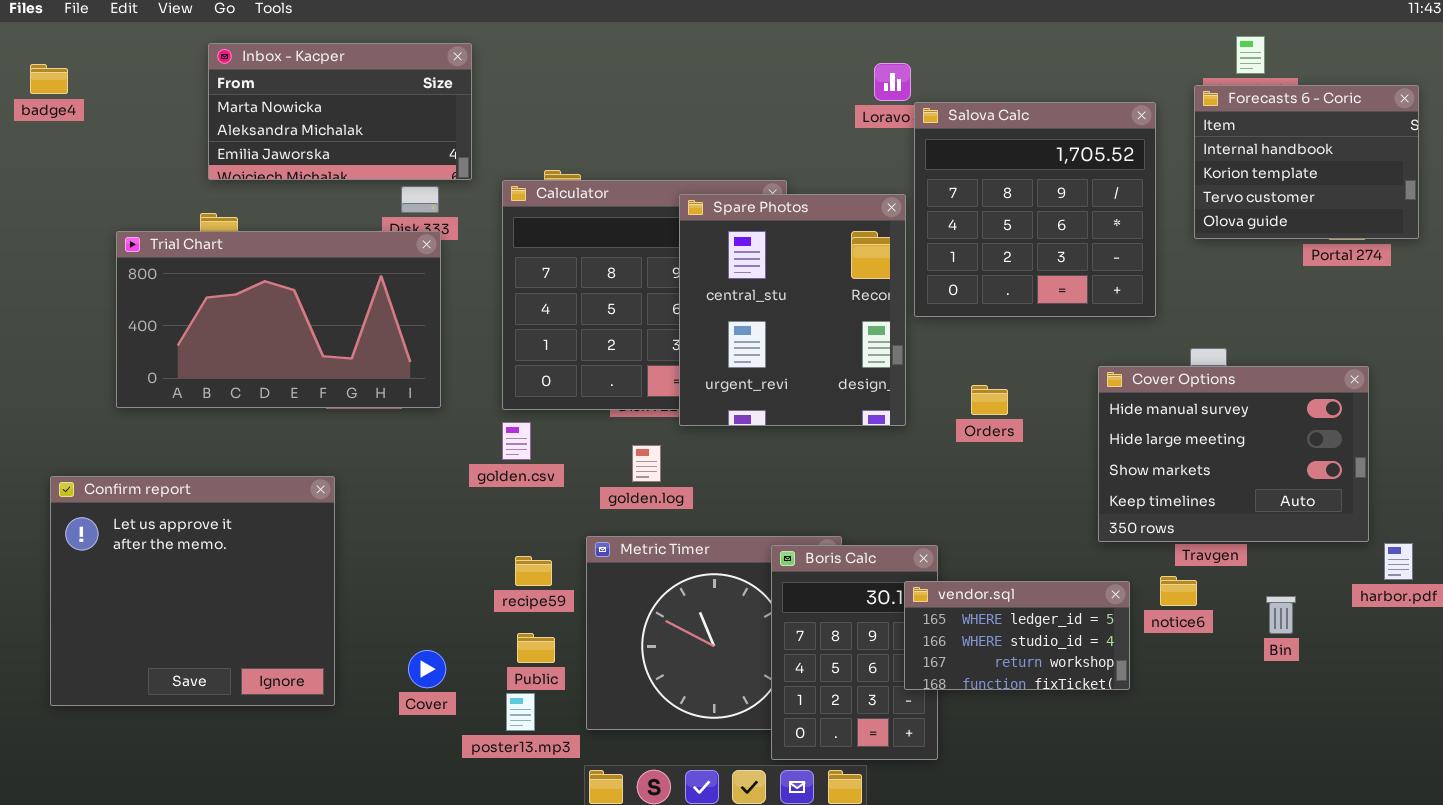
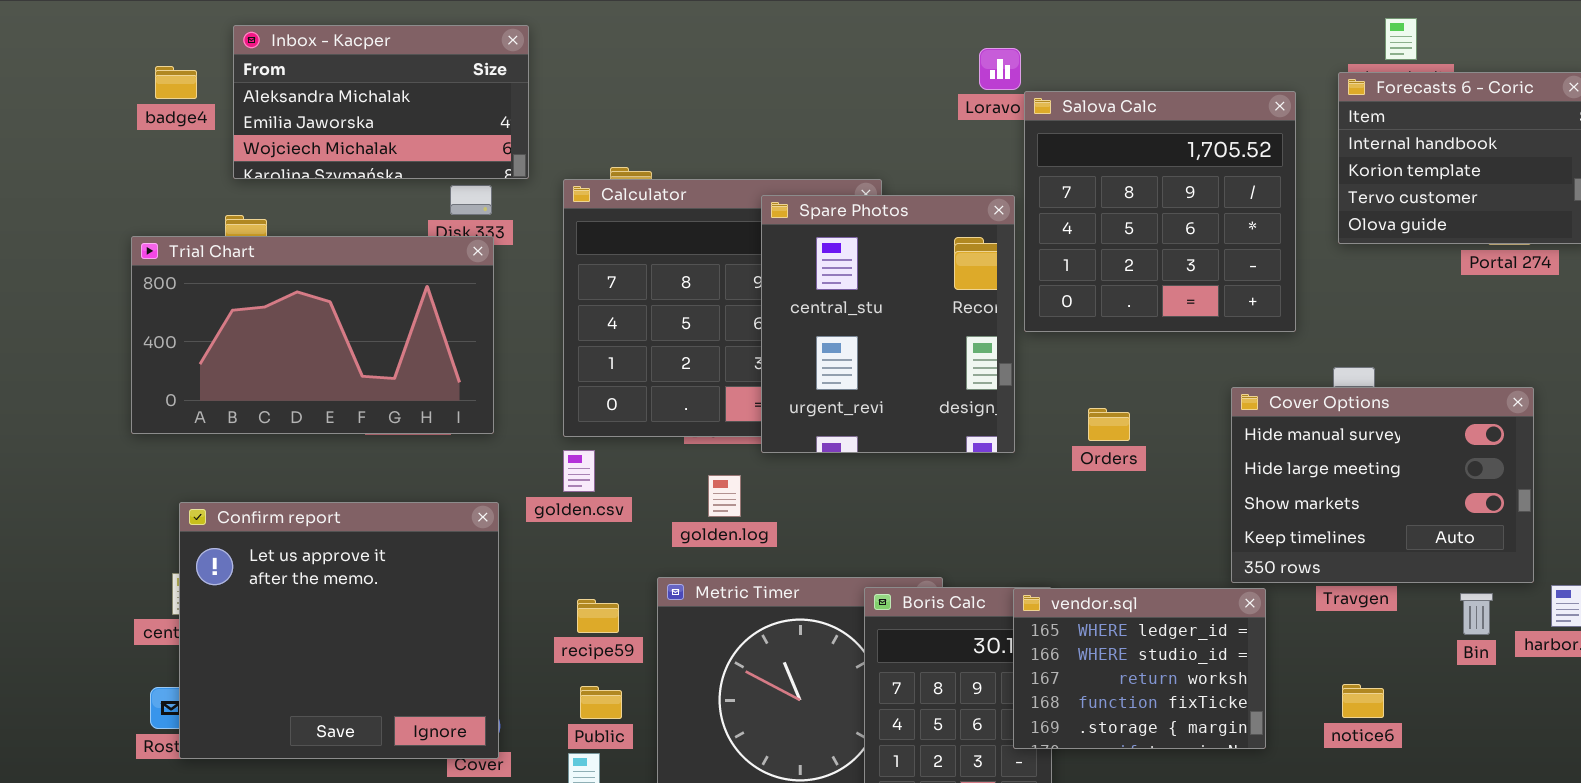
Inbox - Kacper: [208,43,472,180] -> [233,25,529,179], scrolled down 1 row
badge4: [30,64,68,94] -> [155,66,197,99], moved
Confirm report: [50,476,335,706] -> [179,502,499,759], moved
notice6: [1160,576,1197,606] -> [1342,684,1384,718], moved
vendor.sql: [904,581,1130,690] -> [1013,588,1266,749], resized
Bin: [1266,596,1296,634] -> [1460,593,1493,635], moved

